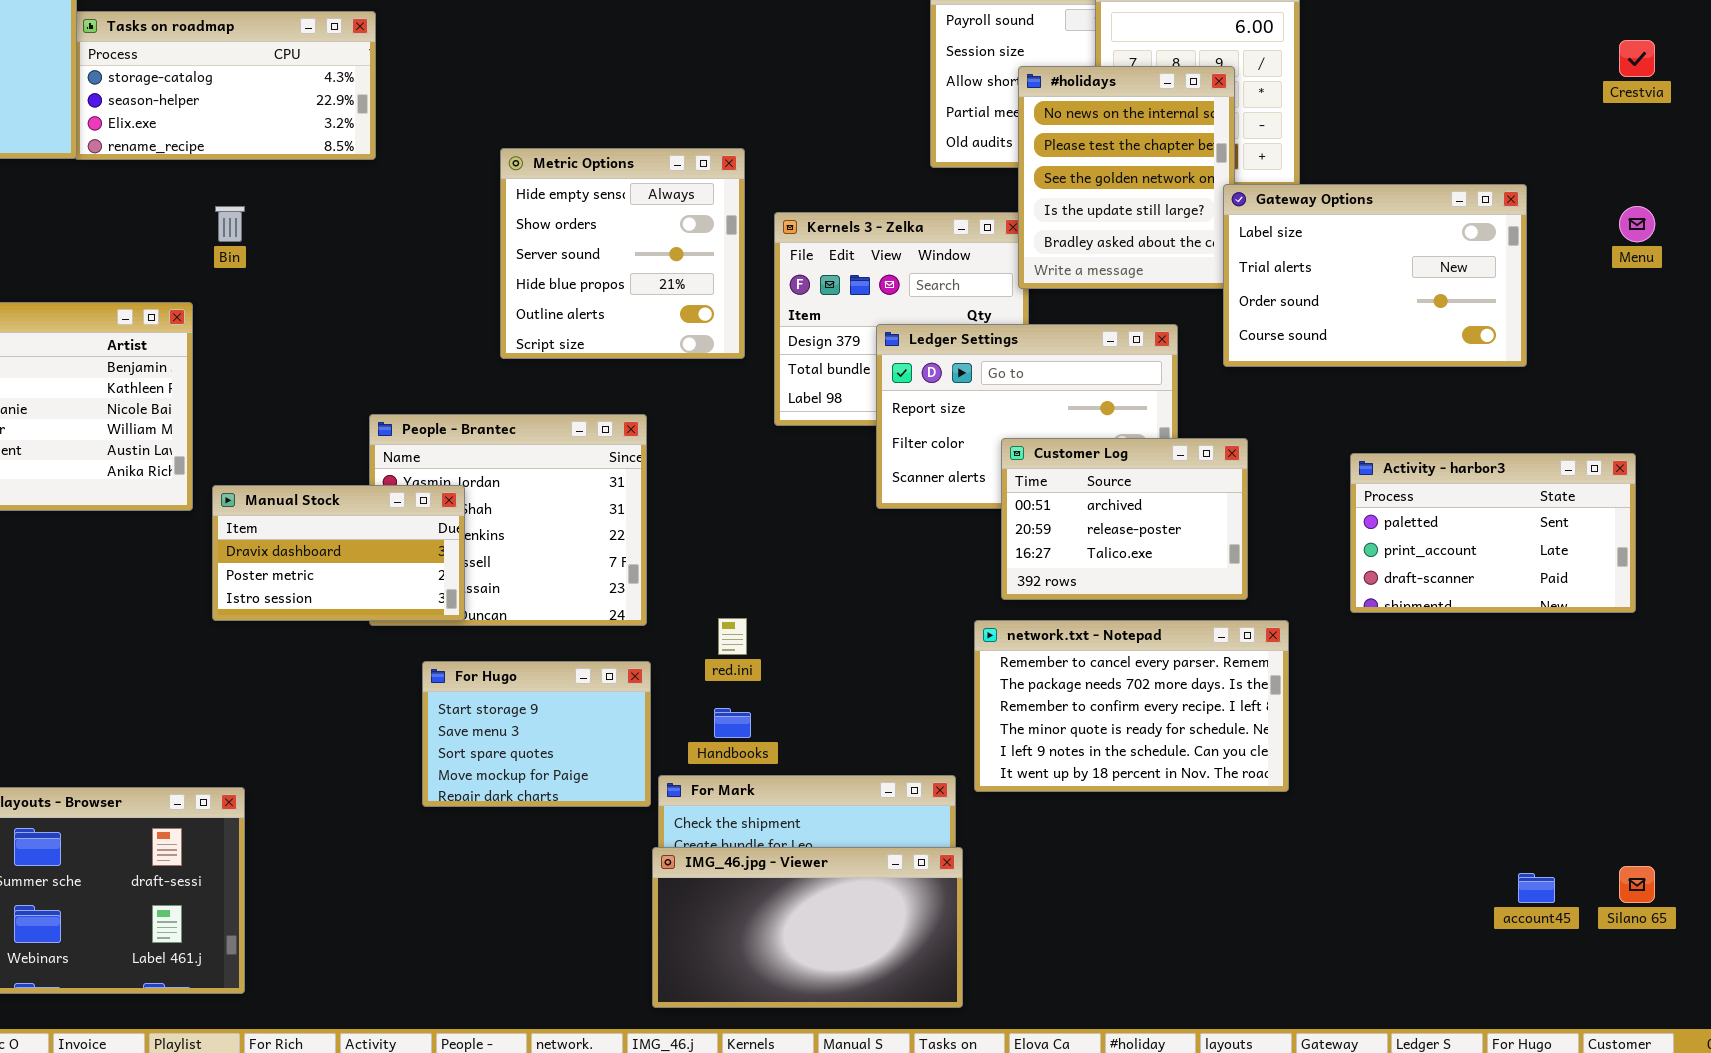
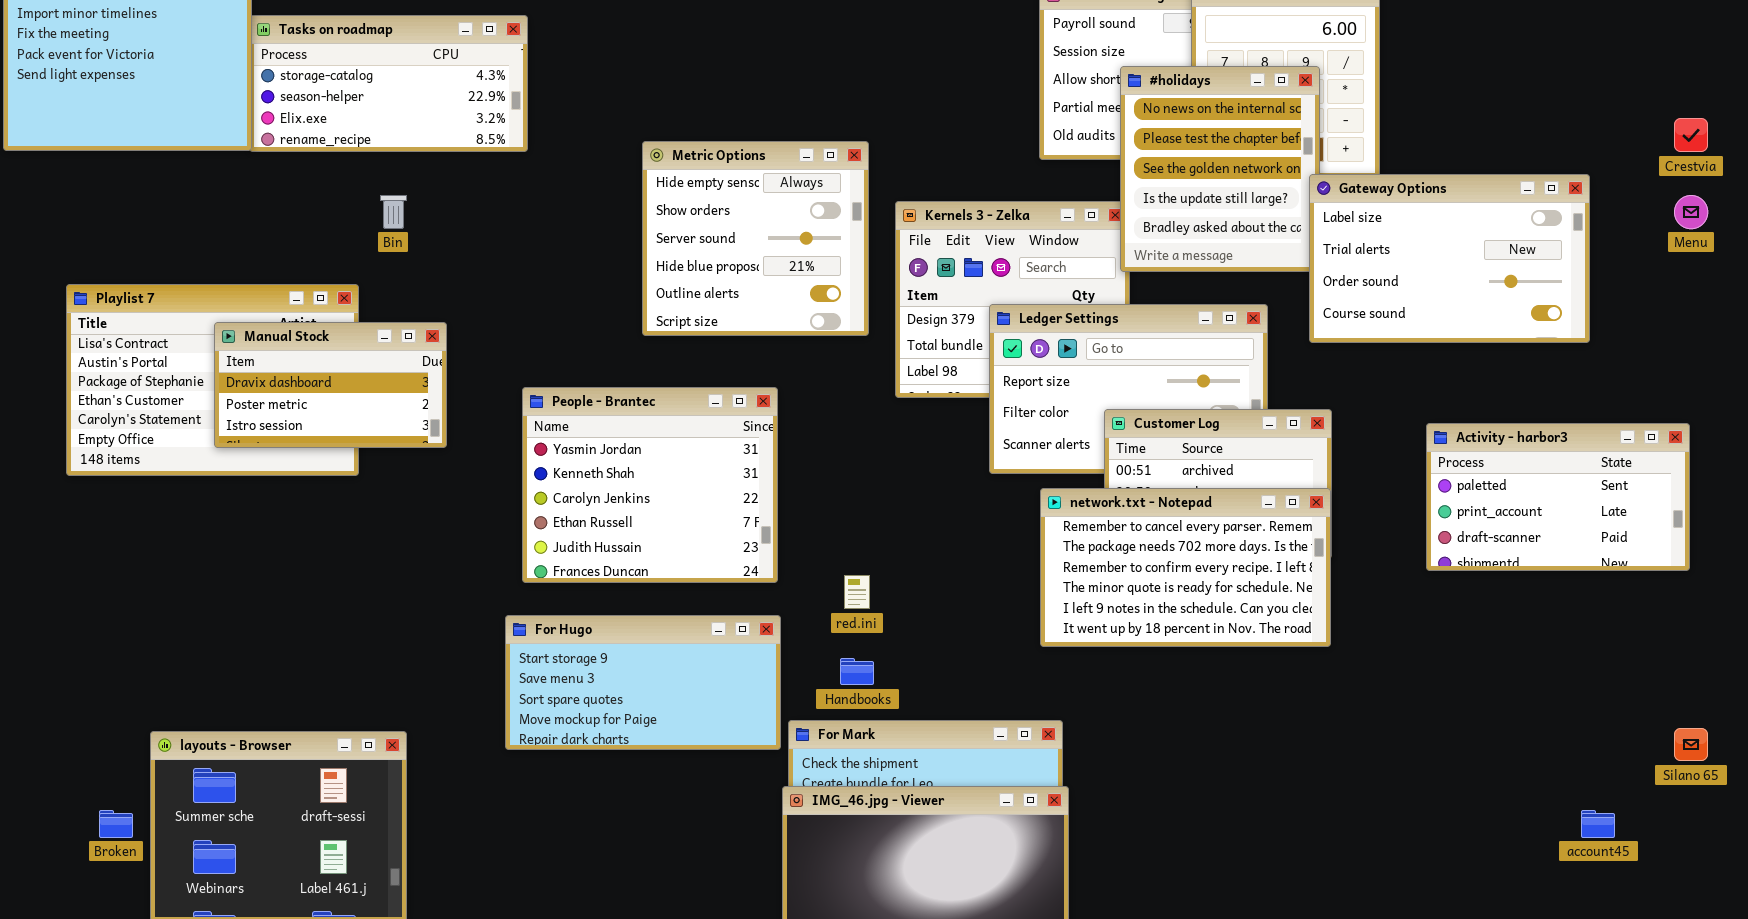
Crestvia: [1619,40,1655,77] -> [1674,118,1708,152], moved
Manual Stock: [212,485,465,621] -> [214,322,447,448], moved
network.txt - Notepad: [974,620,1289,792] -> [1040,488,1331,647], moved
For Hugo: [422,661,651,807] -> [505,615,781,750], resized
Silano 65: [1619,866,1655,903] -> [1674,728,1708,761], moved

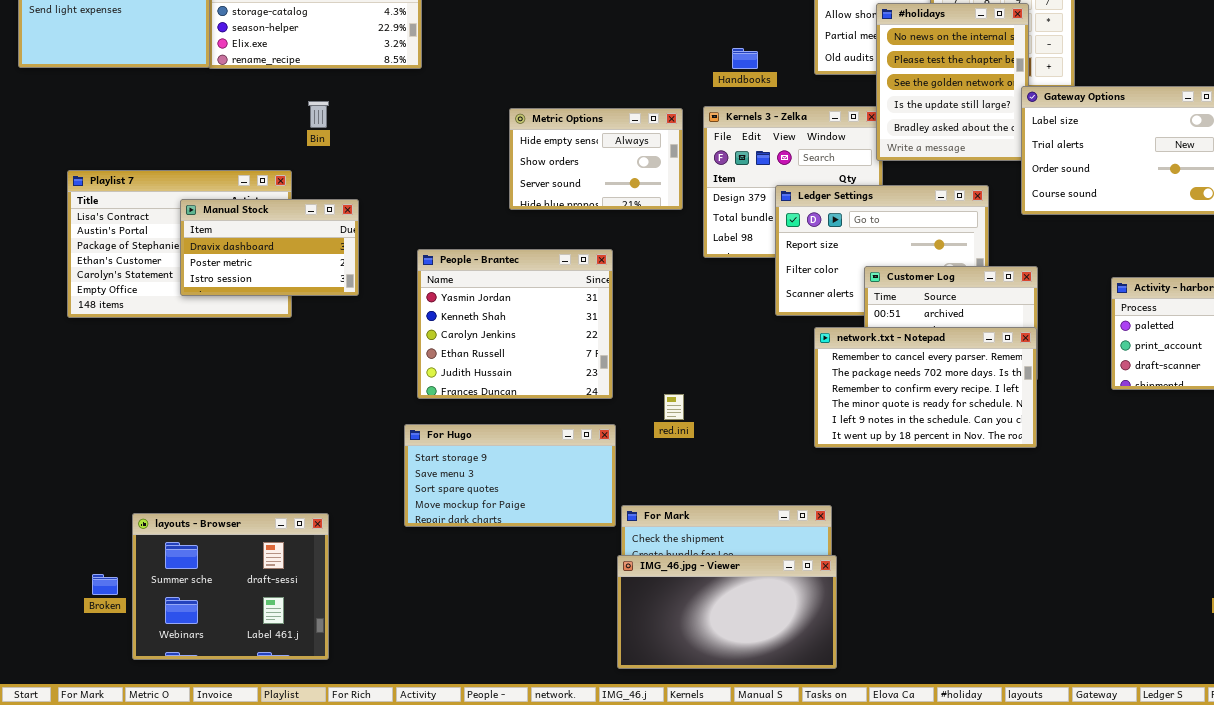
Metric Options: [642,141,869,336] -> [509,108,683,210], resized
Handbooks: [840,658,874,685] -> [732,48,758,69], moved

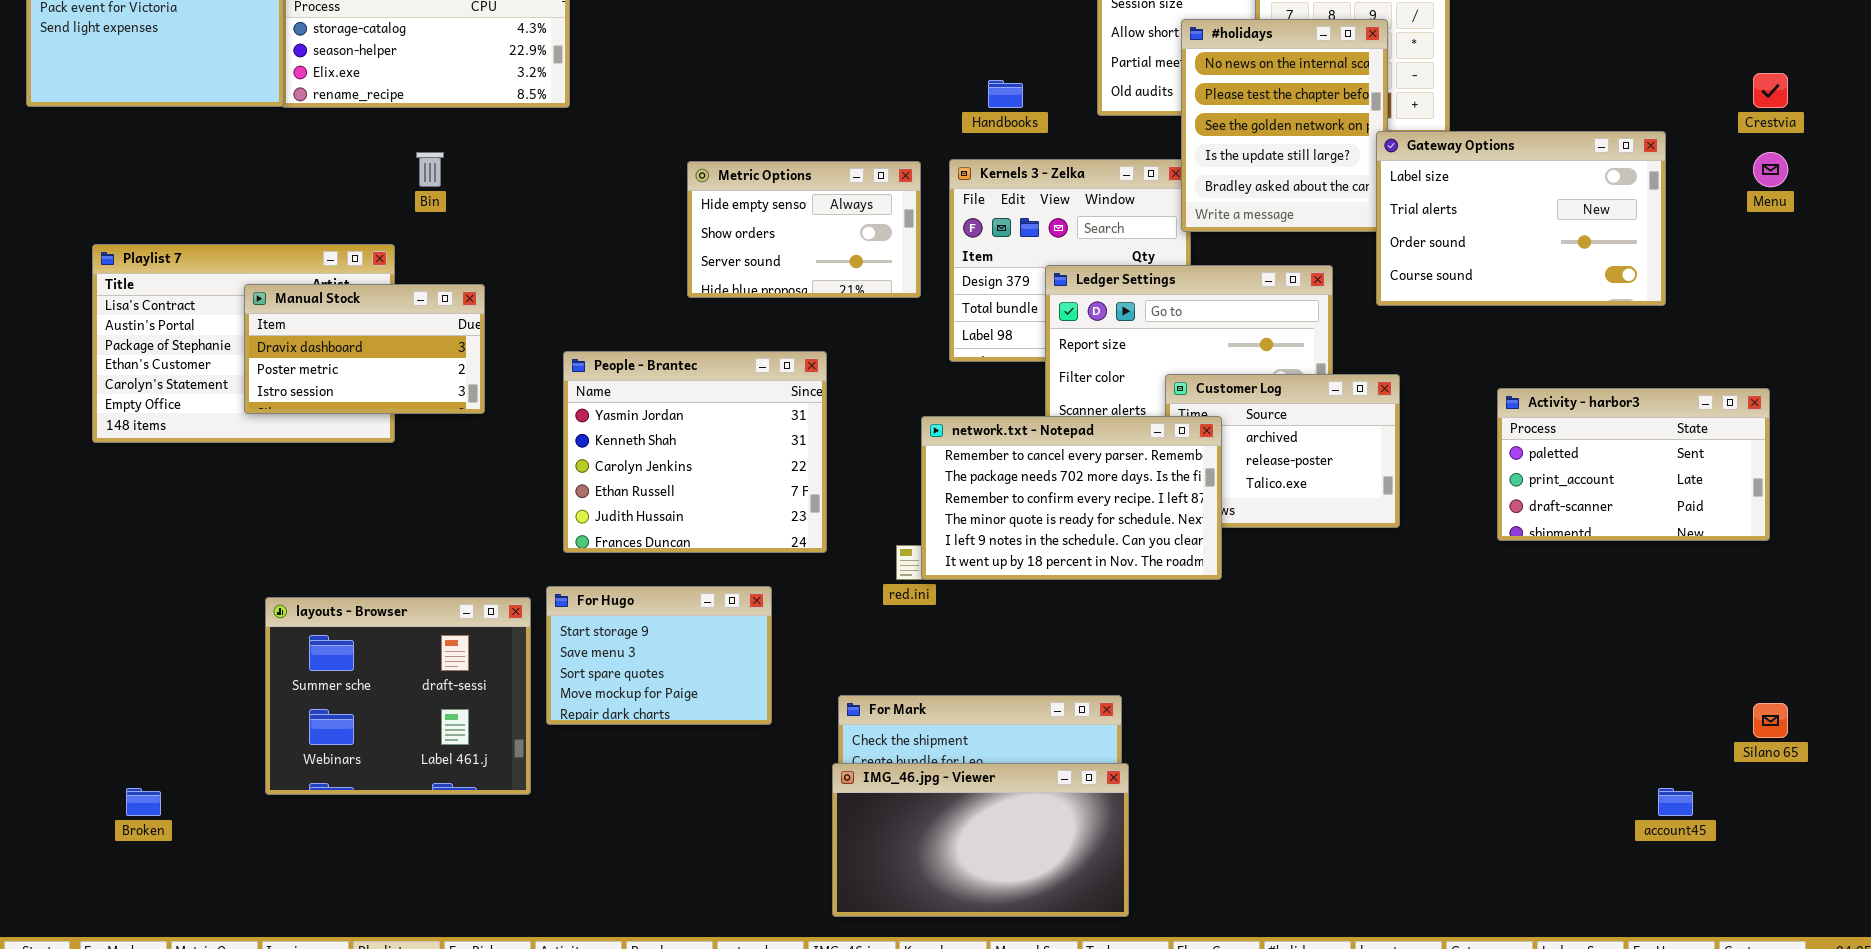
network.txt - Notepad: [814,327,1037,448] -> [921,416,1222,580], moved
For Hugo: [404,424,616,527] -> [546,586,772,725], resized
layouts - Browser: [132,513,329,660] -> [265,597,531,795], moved

